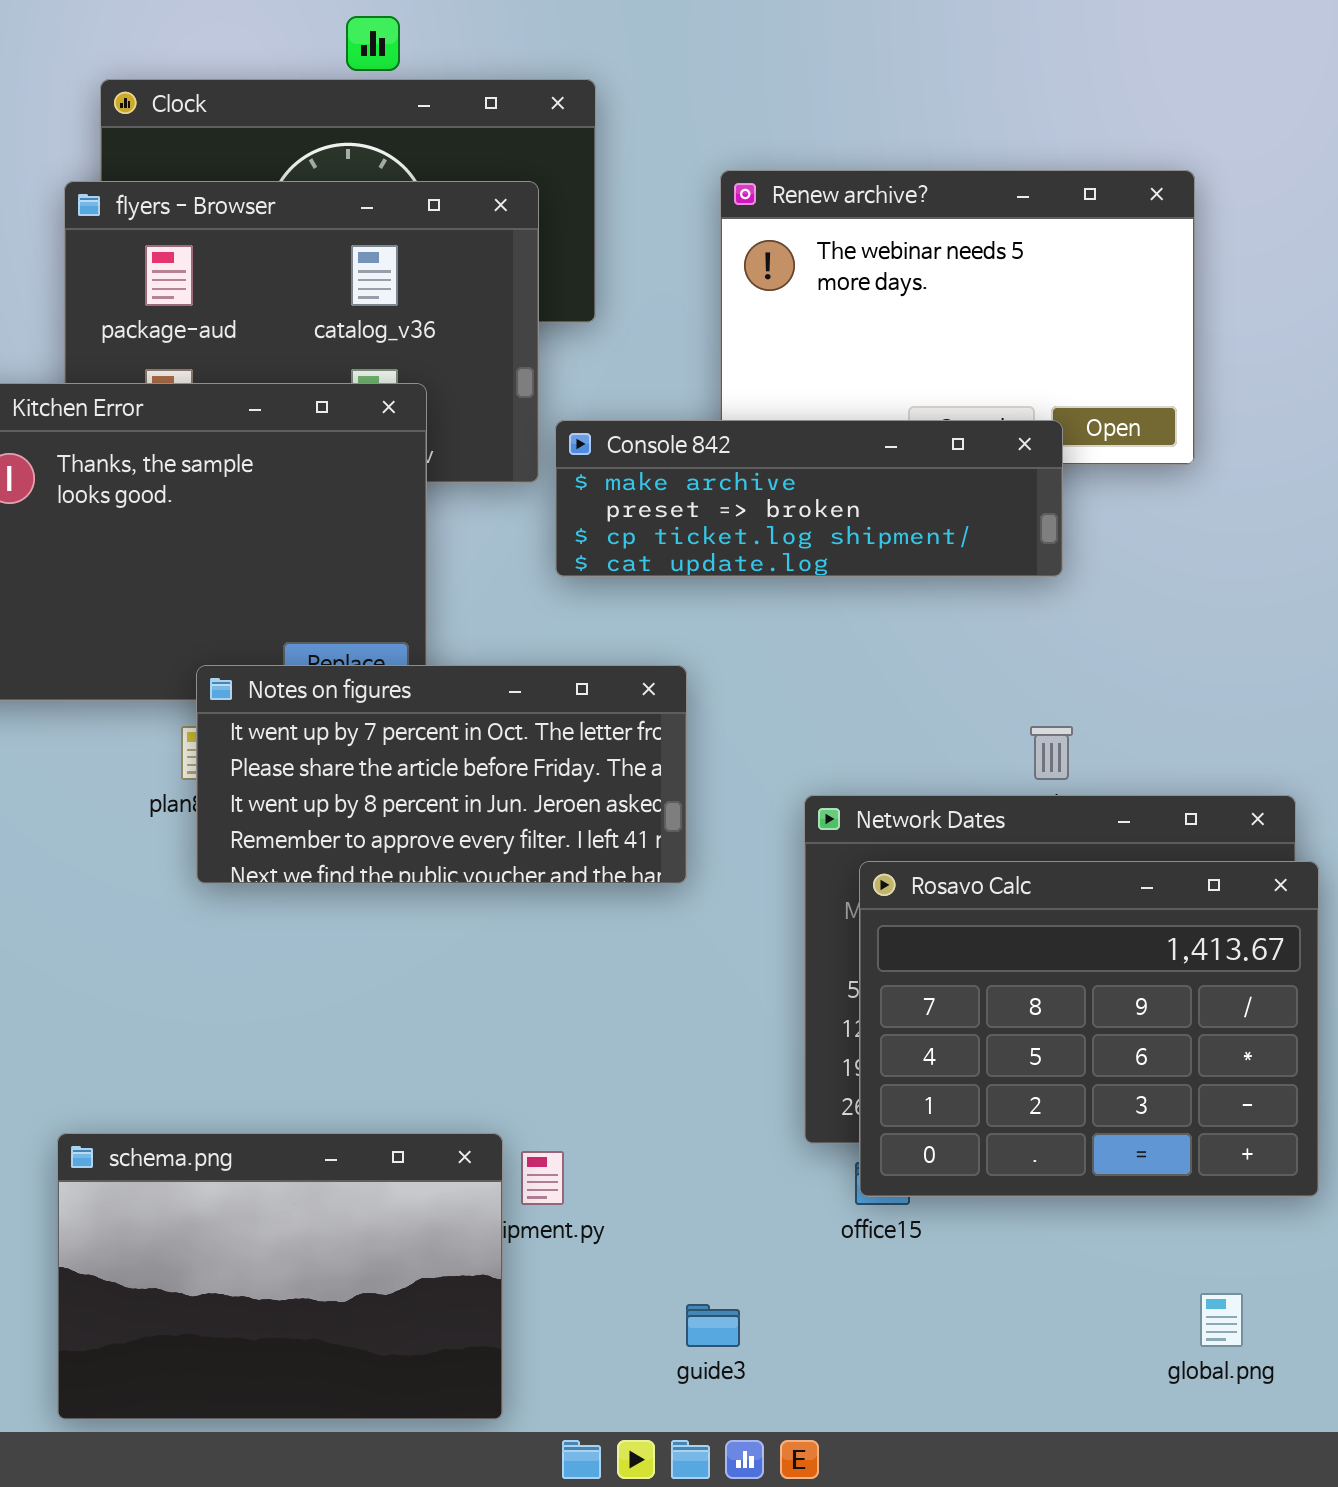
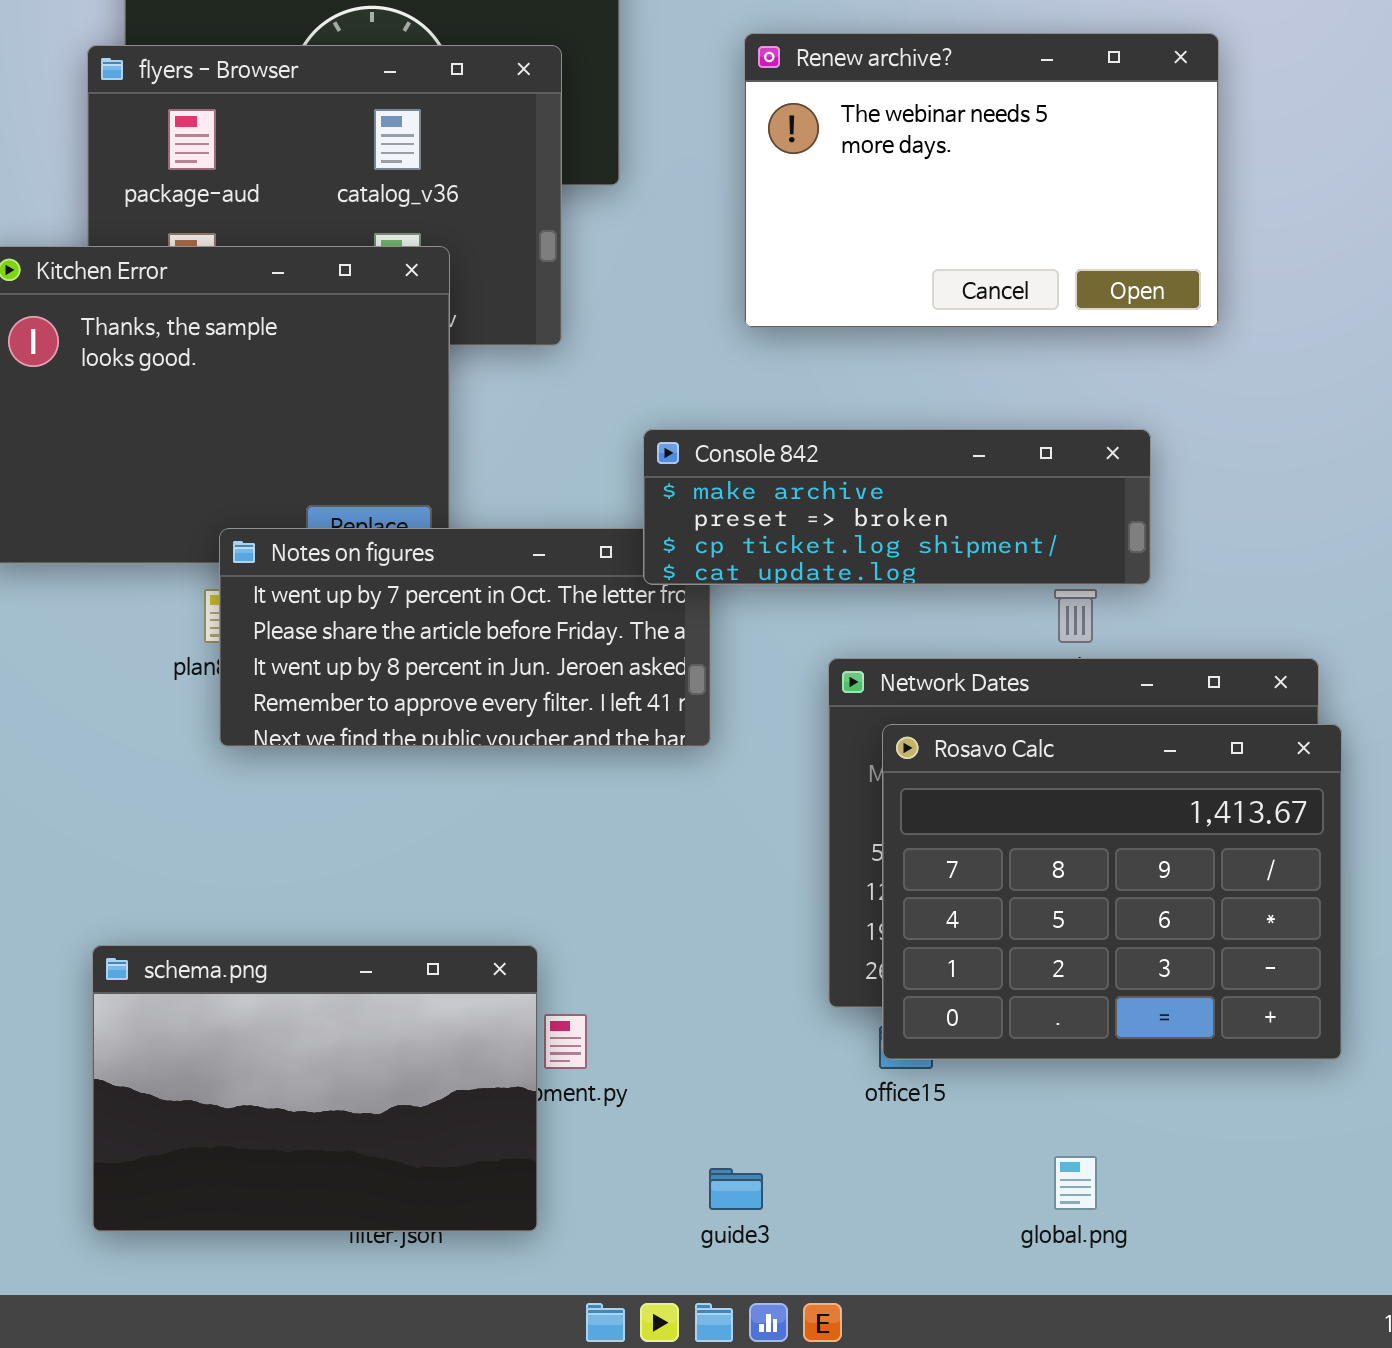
Console 842: [555,420,1063,577] -> [643,429,1151,585], moved
schema.png: [57,1133,503,1420] -> [92,945,538,1232], moved
global.png: [1200,1293,1243,1347] -> [1054,1156,1097,1210], moved

